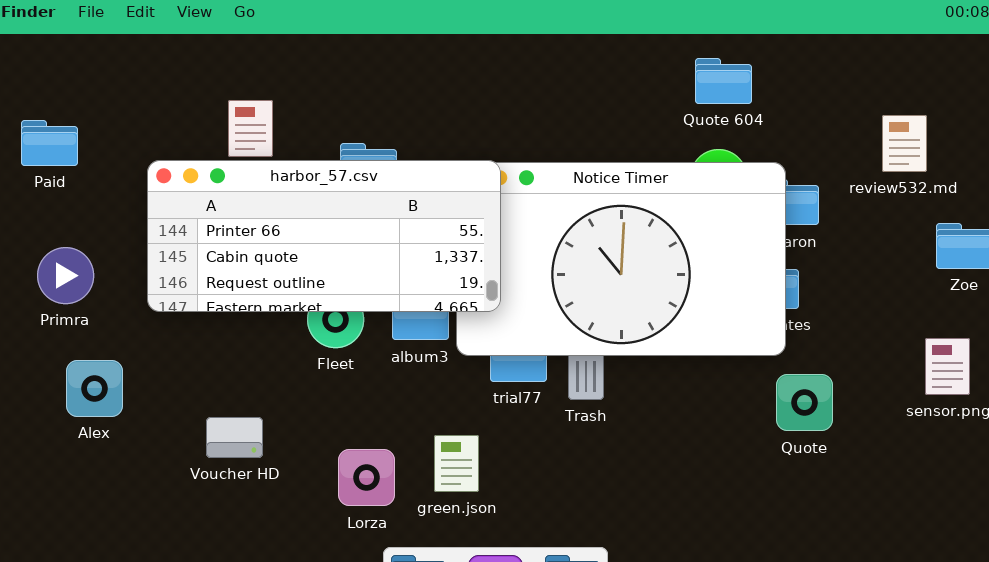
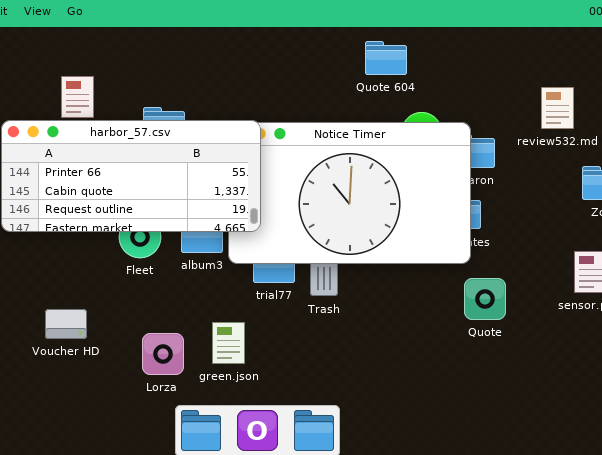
Quote 604: [695,58,752,104] -> [365,41,407,75], moved

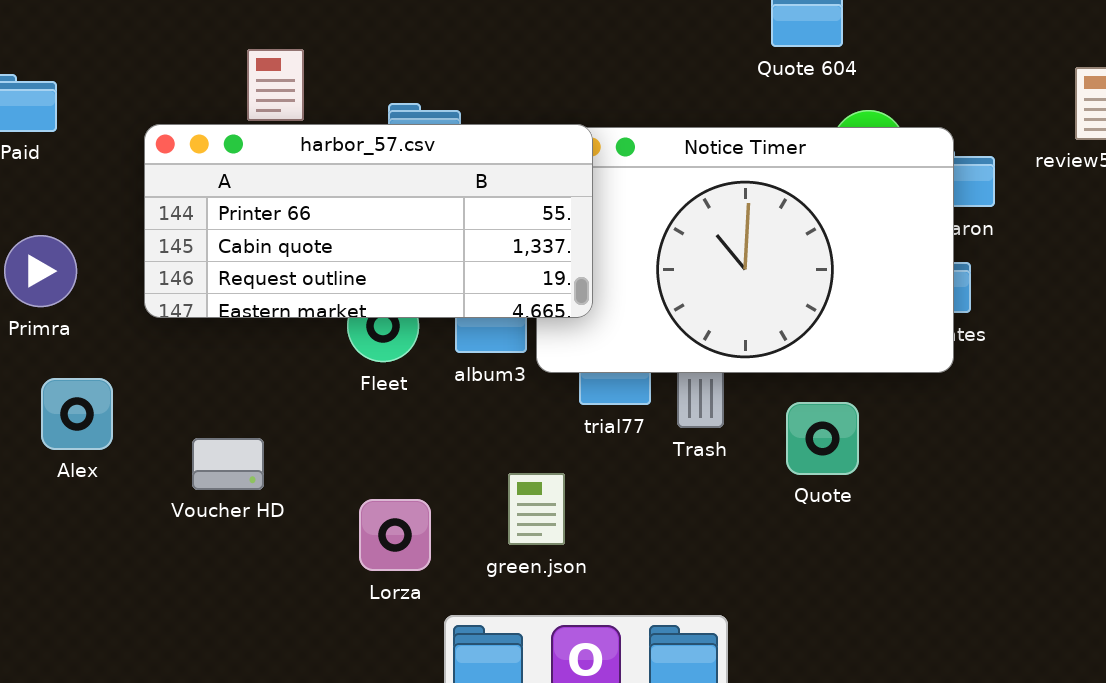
Quote: [464,278,506,320] -> [786,402,859,475], moved
Voucher HD: [45,309,87,339] -> [192,438,264,490], moved
Lorza: [142,333,184,375] -> [359,499,431,571], moved

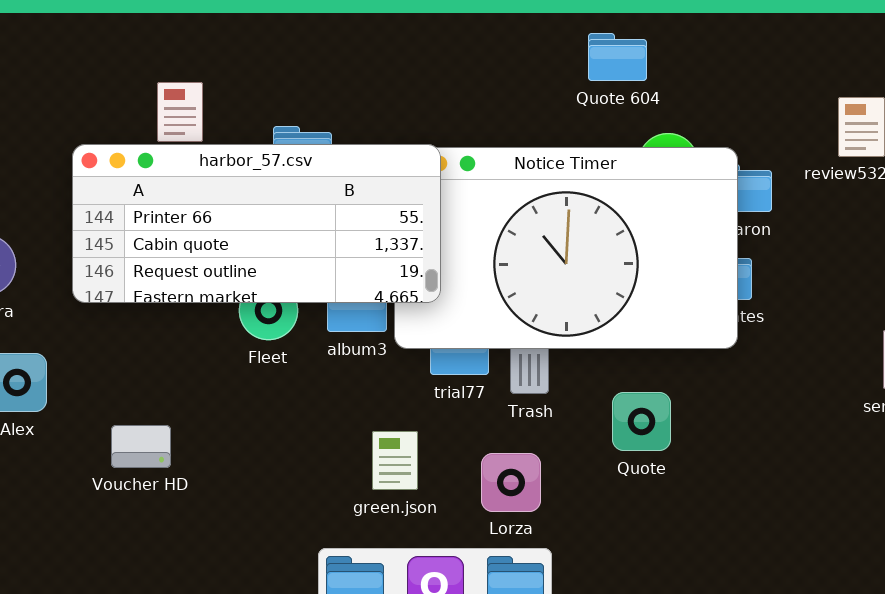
Quote: [786,402,859,475] -> [612,392,671,451], moved
Voucher HD: [192,438,264,490] -> [111,425,171,468], moved
Lorza: [359,499,431,571] -> [481,453,541,512], moved

